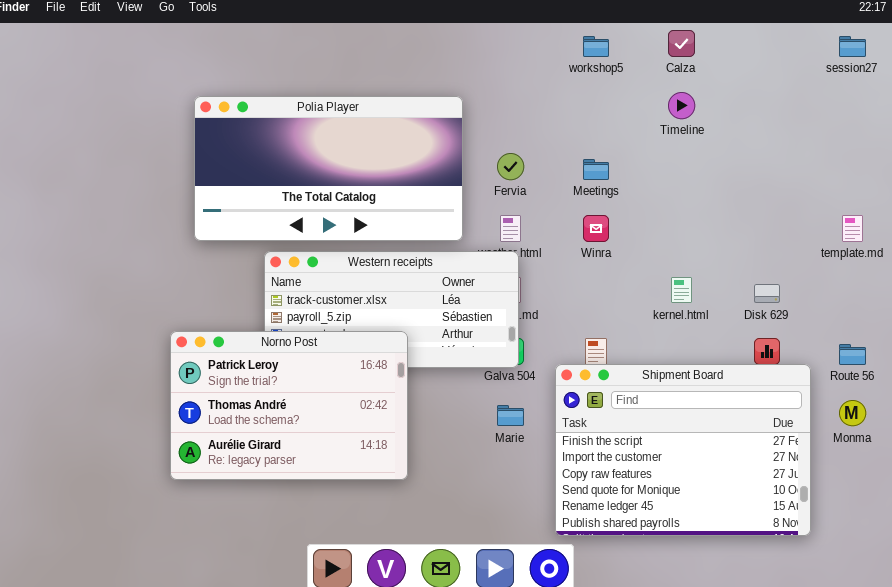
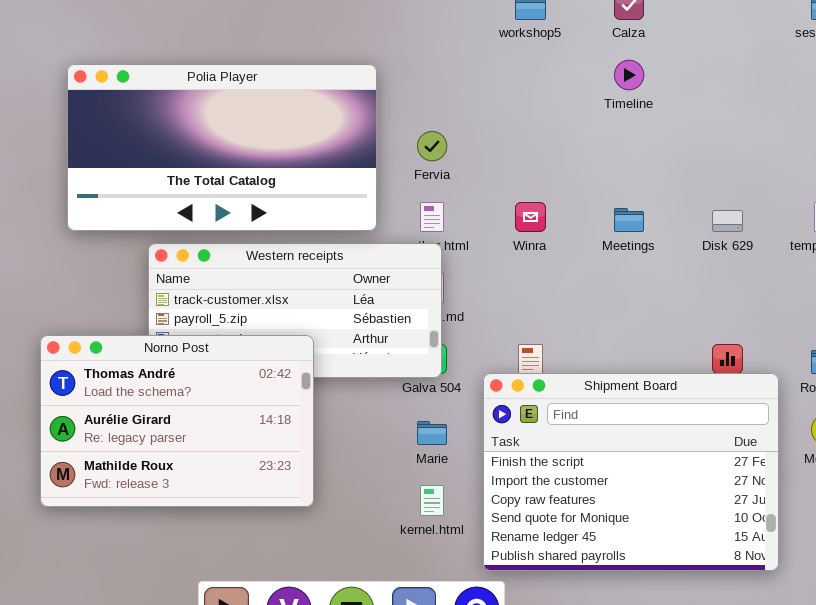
Meetings: [583,159,609,180] -> [614,208,644,232], moved
kernel.html: [671,277,692,303] -> [420,485,444,516], moved
Disk 629: [754,284,780,303] -> [712,210,743,232], moved
Norno Post: [170,331,408,480] -> [40,335,314,507], scrolled down 1 row

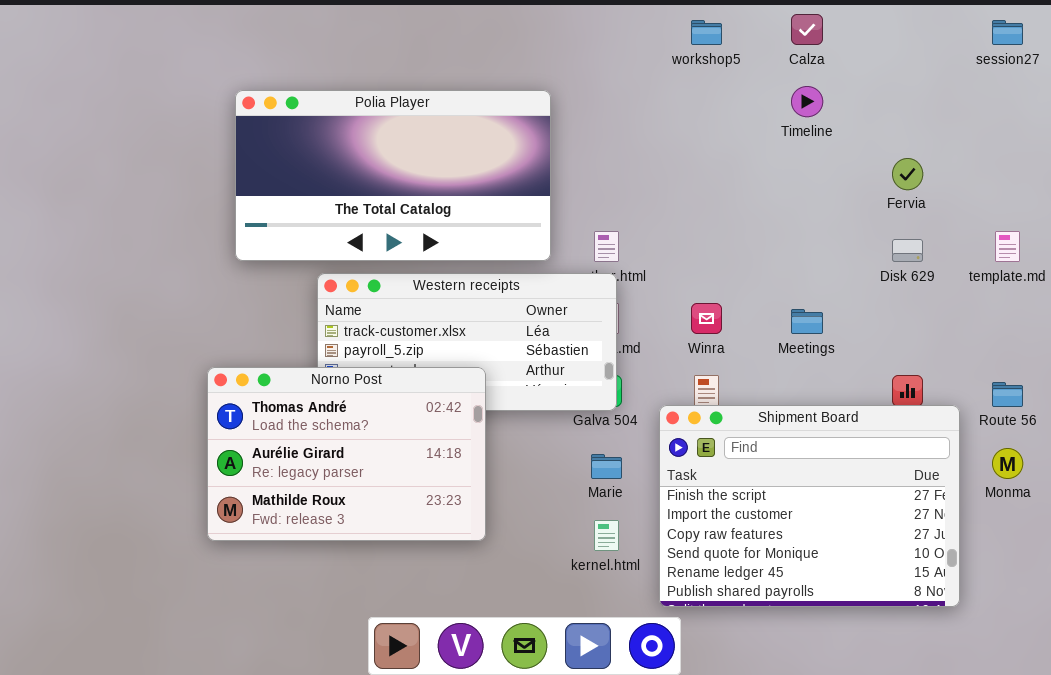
Fervia: [417,131,447,161] -> [892,158,923,190], moved
Winra: [515,202,546,232] -> [691,303,722,334], moved
Meetings: [614,208,644,232] -> [791,309,823,334], moved

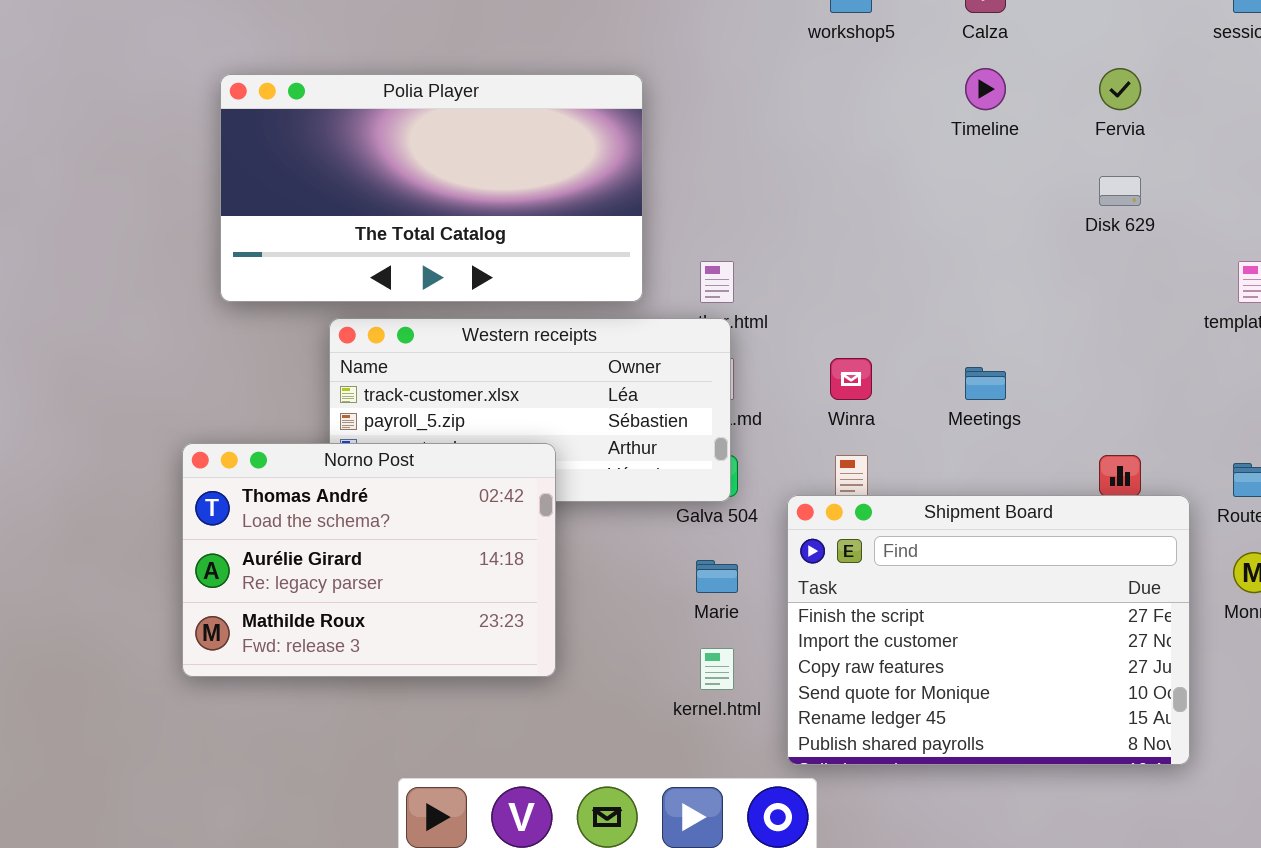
Fervia: [892,158,923,190] -> [1099,68,1141,110], moved
Disk 629: [892,239,923,262] -> [1099,176,1141,206], moved

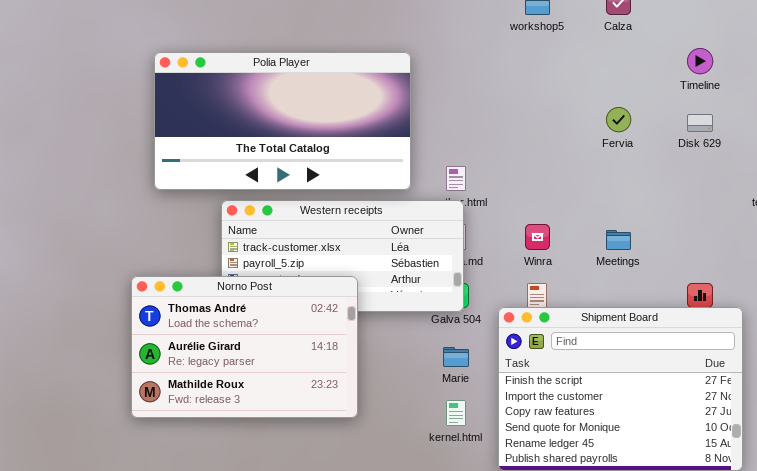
Timeline: [965,68,1006,110] -> [687,48,713,74], moved
Fervia: [1099,68,1141,110] -> [606,107,631,132], moved

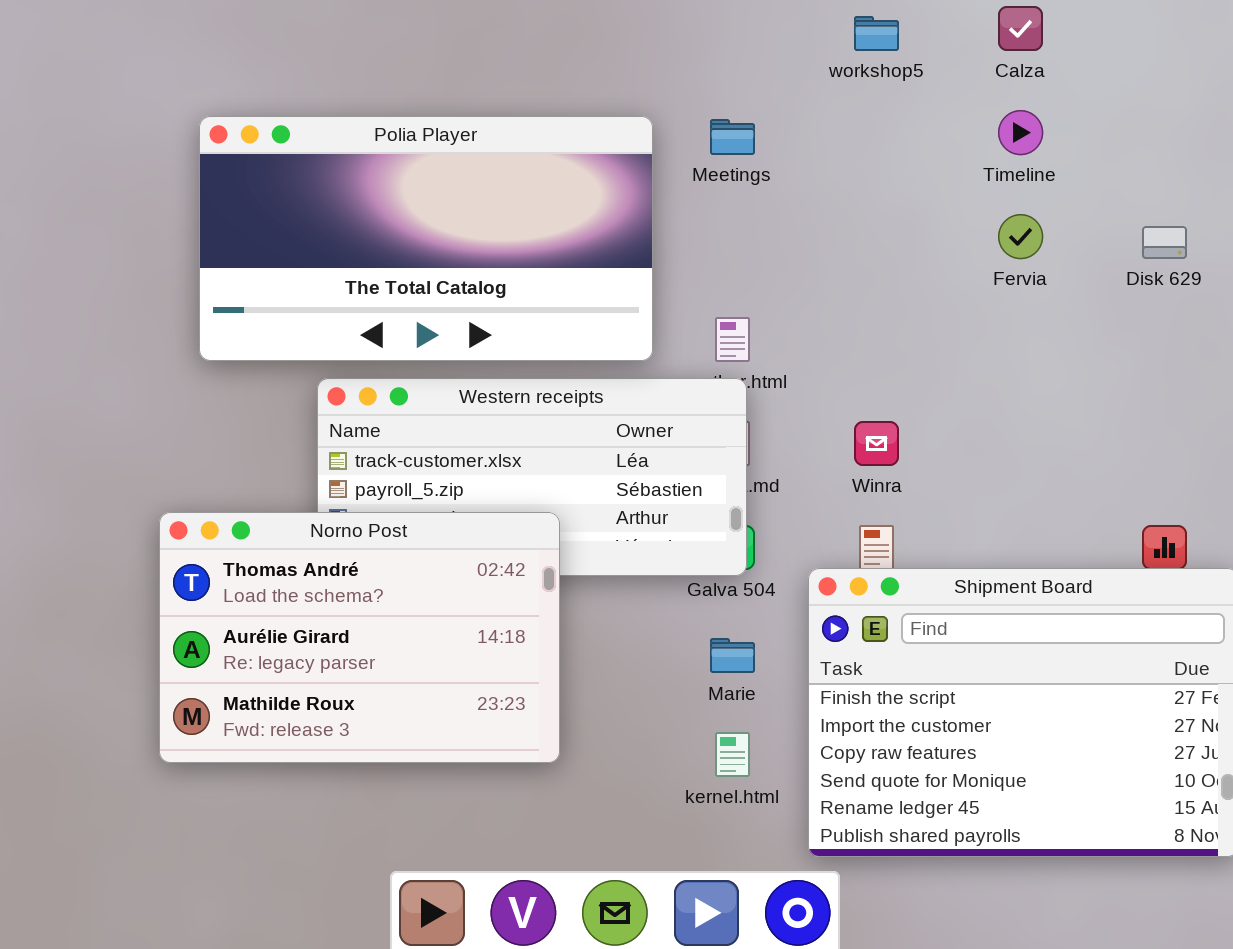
Timeline: [687,48,713,74] -> [998,110,1043,155], moved
Meetings: [606,230,631,250] -> [710,119,755,155], moved

